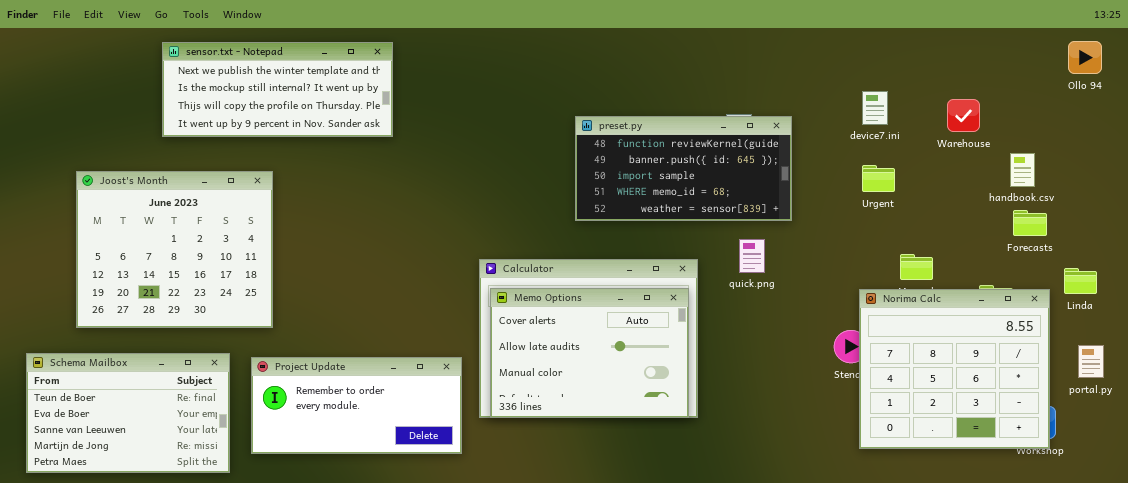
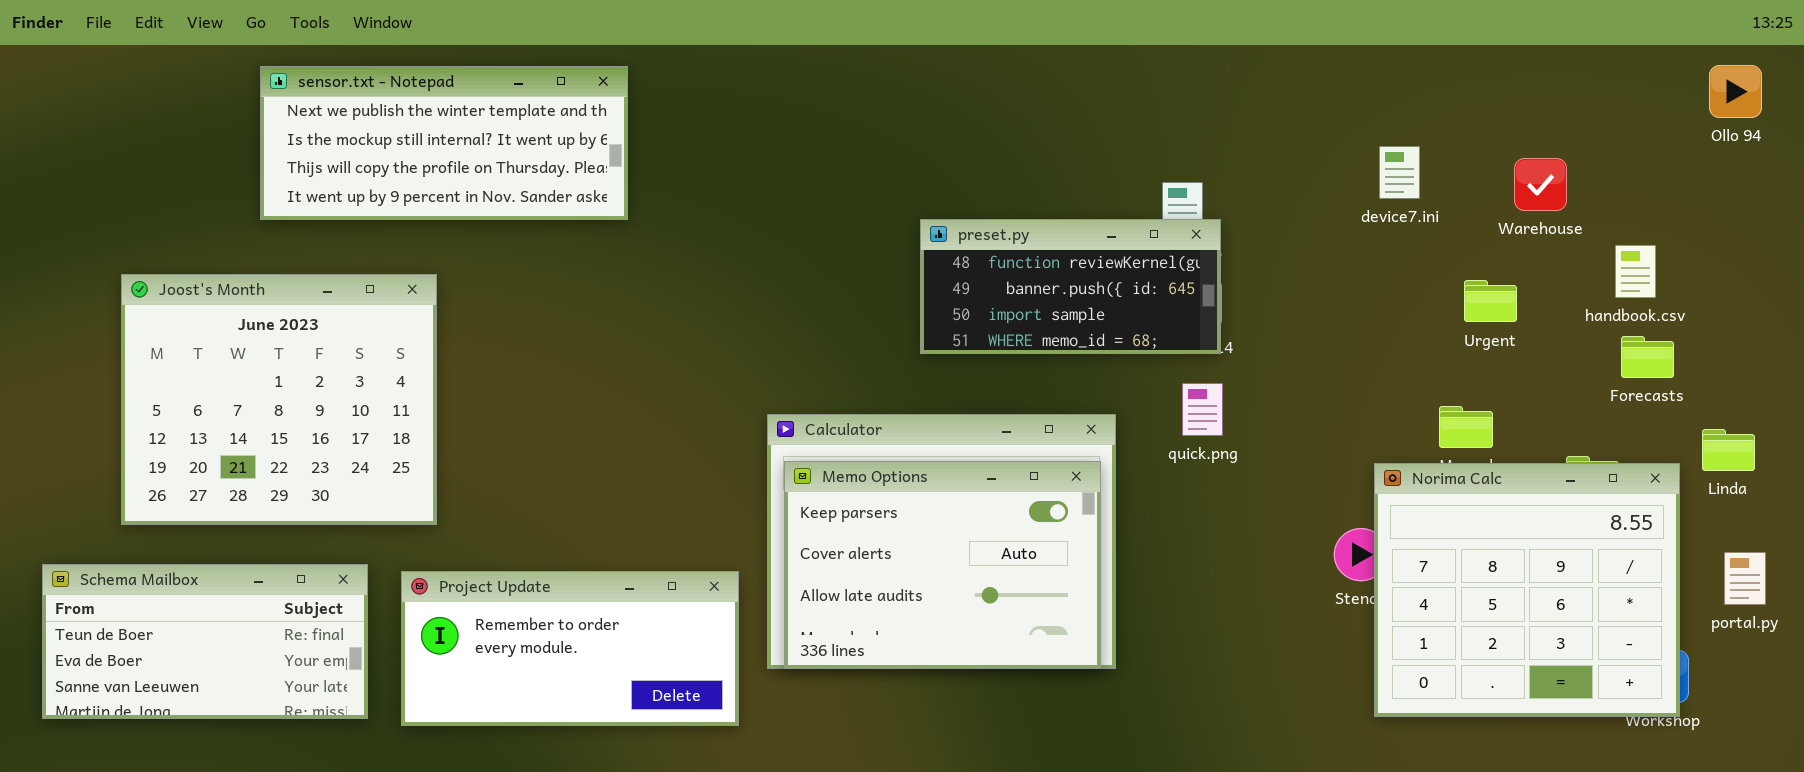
preset.py: [575,116,792,221] -> [920,219,1221,354], resized
Urgent: [862,165,895,192] -> [1464,280,1517,322], moved
Memo Options: [490,288,689,418] -> [784,461,1101,669], scrolled up 1 row
Schema Mailbox: [26,353,230,473] -> [42,564,368,719], resized

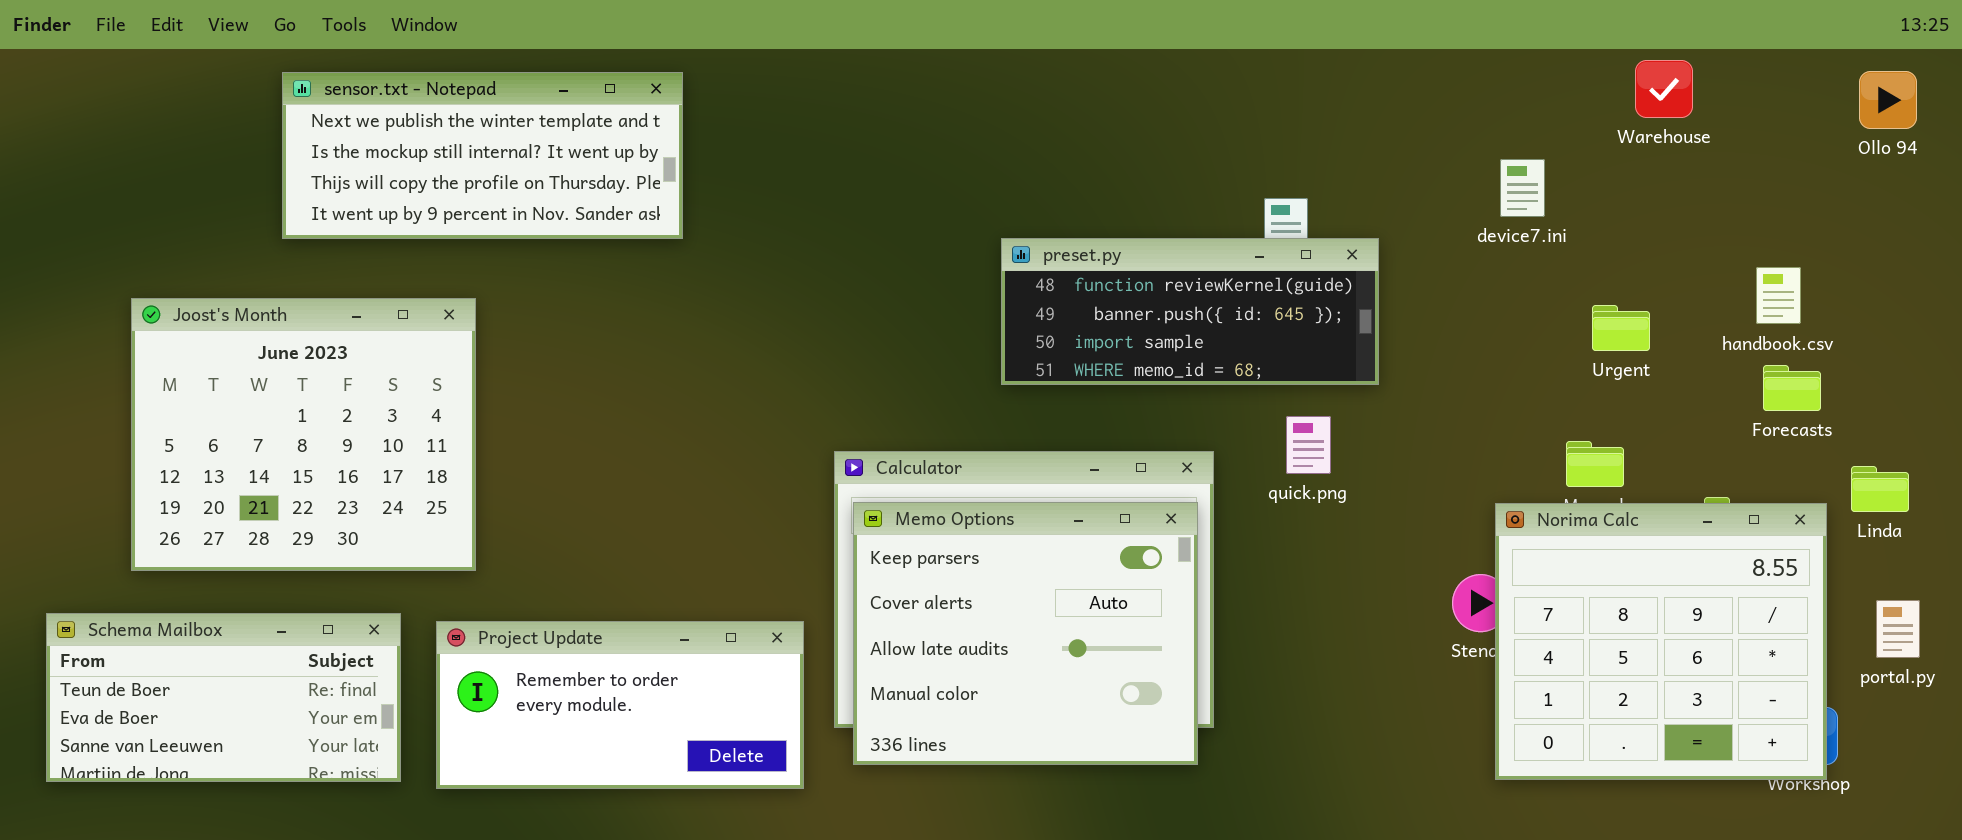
Warehouse: [1514,158,1567,211] -> [1635,60,1693,118], moved
preset.py: [920,219,1221,354] -> [1001,238,1379,385], resized
Memo Options: [784,461,1101,669] -> [853,502,1198,765], resized

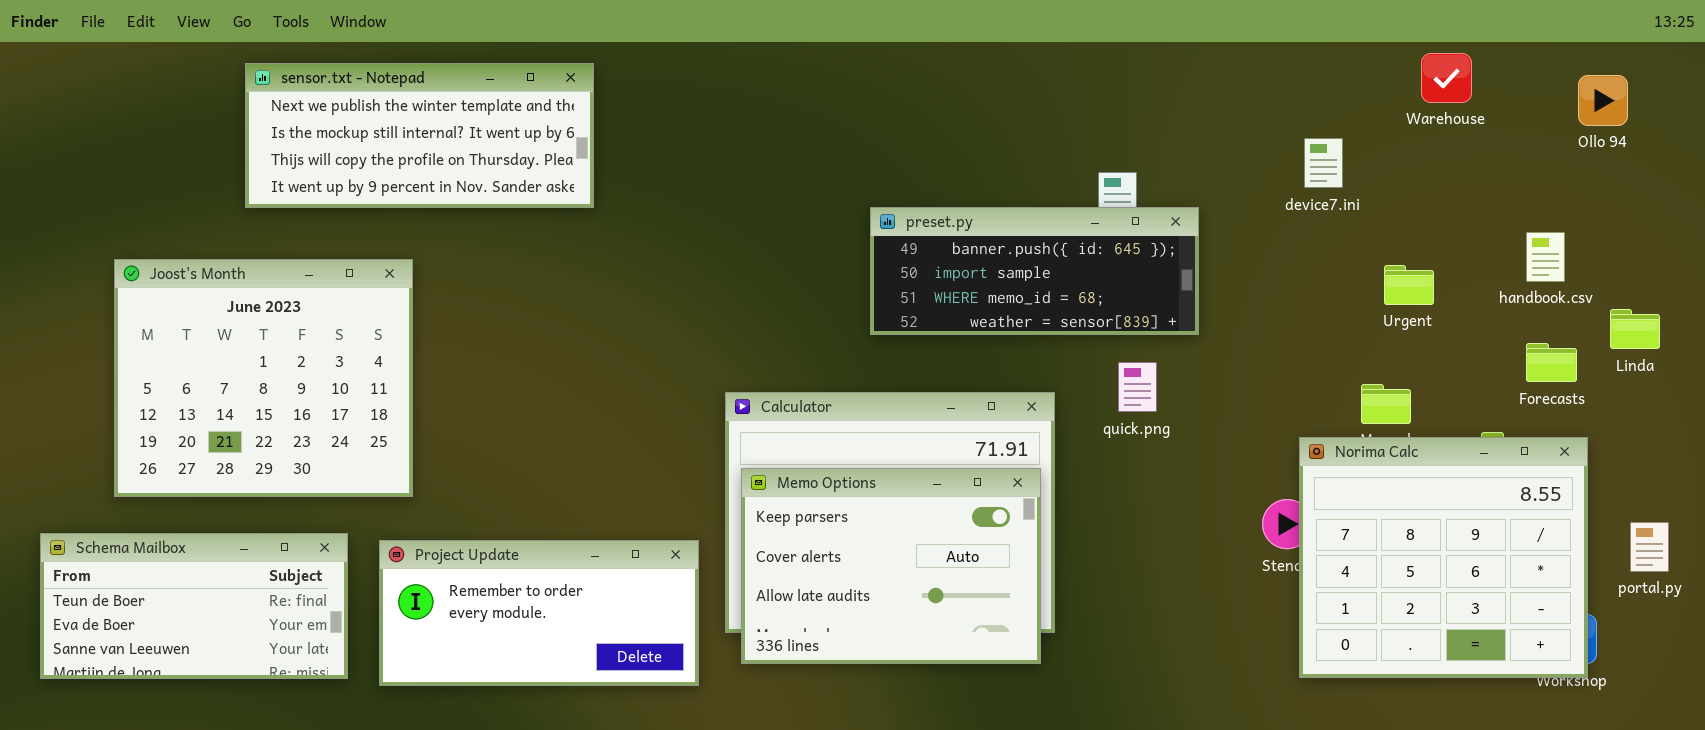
Ollo 94: [1859,71,1917,129] -> [1578,75,1628,126], moved
preset.py: [1001,238,1379,385] -> [870,207,1199,335], scrolled down 1 row
Forecasts: [1763,365,1821,411] -> [1526,343,1577,382], moved
Linda: [1851,466,1909,512] -> [1610,309,1660,349], moved
Memo Options: [853,502,1198,765] -> [741,468,1041,664], resized

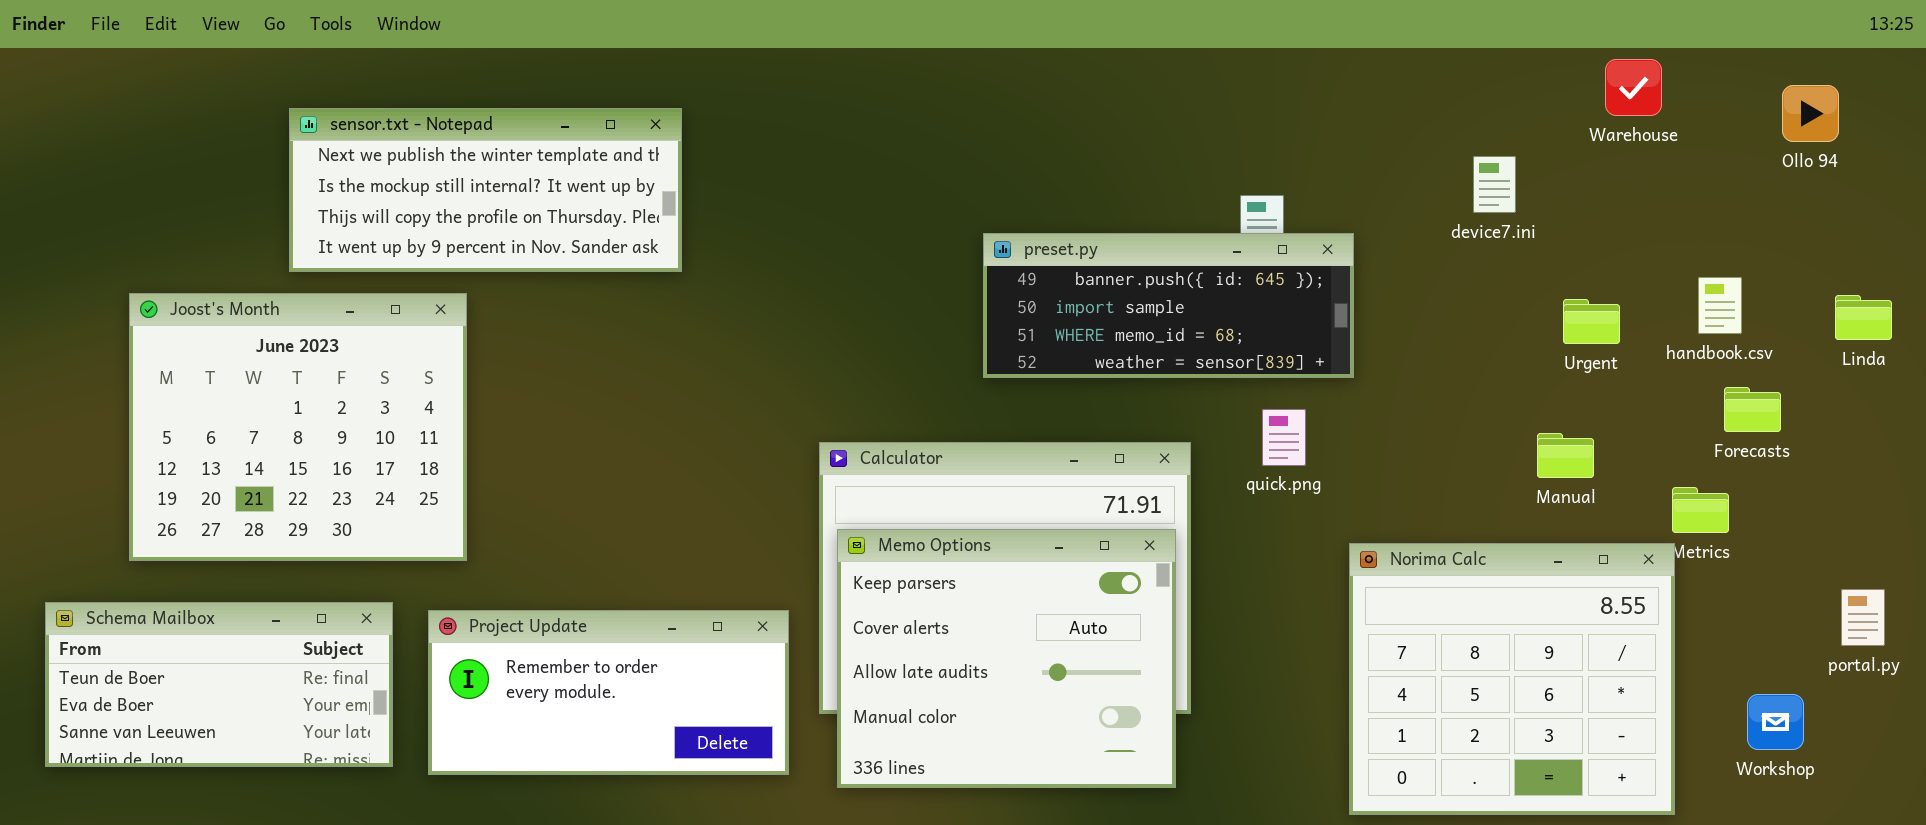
sensor.txt - Notepad: [245,63,594,208] -> [289,108,682,272], moved
handbook.csv: [1526,232,1565,282] -> [1698,277,1742,334], moved
Linda: [1610,309,1660,349] -> [1835,295,1892,340], moved
Norima Calc: [1299,437,1588,678] -> [1349,543,1675,815], moved
Memo Options: [741,468,1041,664] -> [837,529,1176,788], resized

